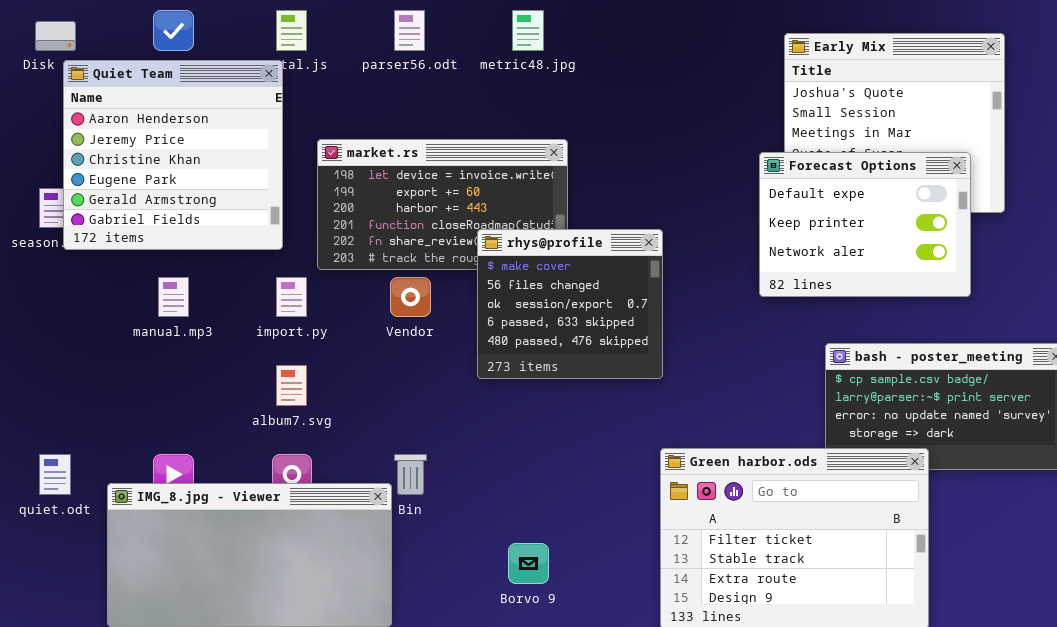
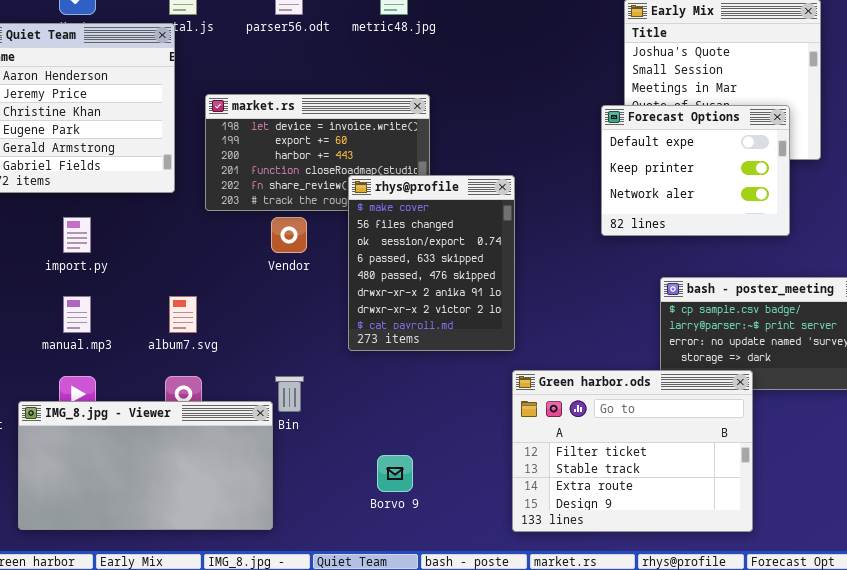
rhys@profile: [477,229,663,379] -> [348,175,515,351], resized
manual.mp3: [158,277,189,317] -> [63,296,91,333], moved
import.py: [276,277,307,317] -> [63,217,91,253], moved

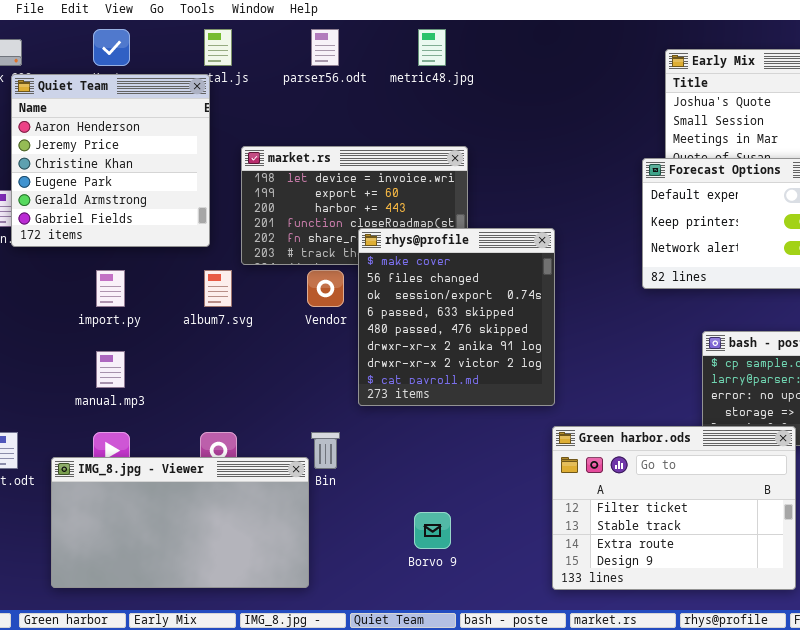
rhys@profile: [348,175,515,351] -> [358,228,555,406], resized
album7.svg: [169,296,197,333] -> [204,270,232,307], moved

